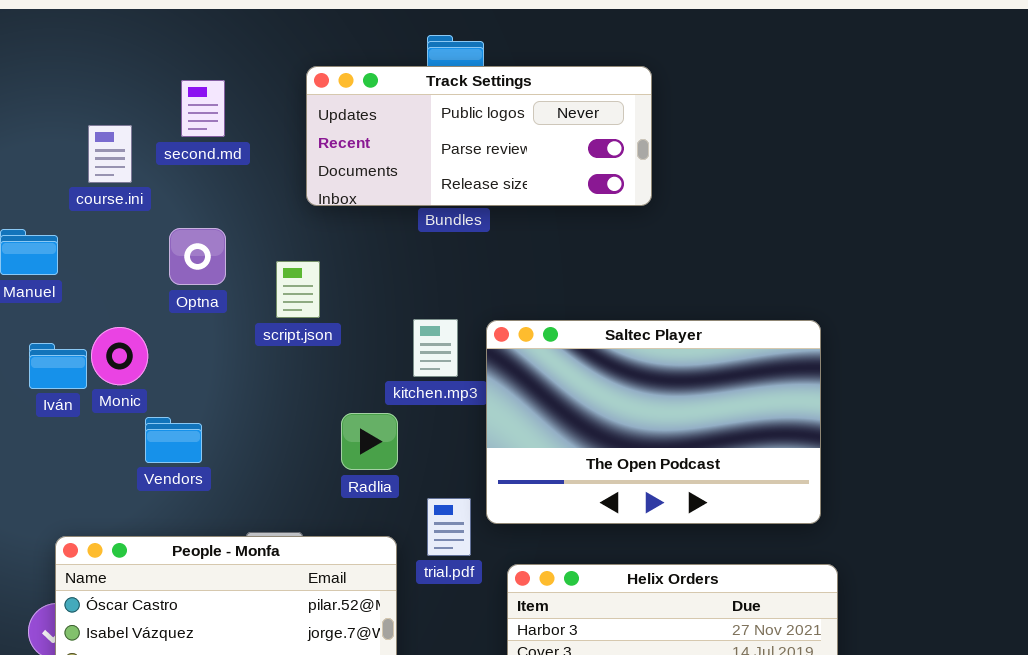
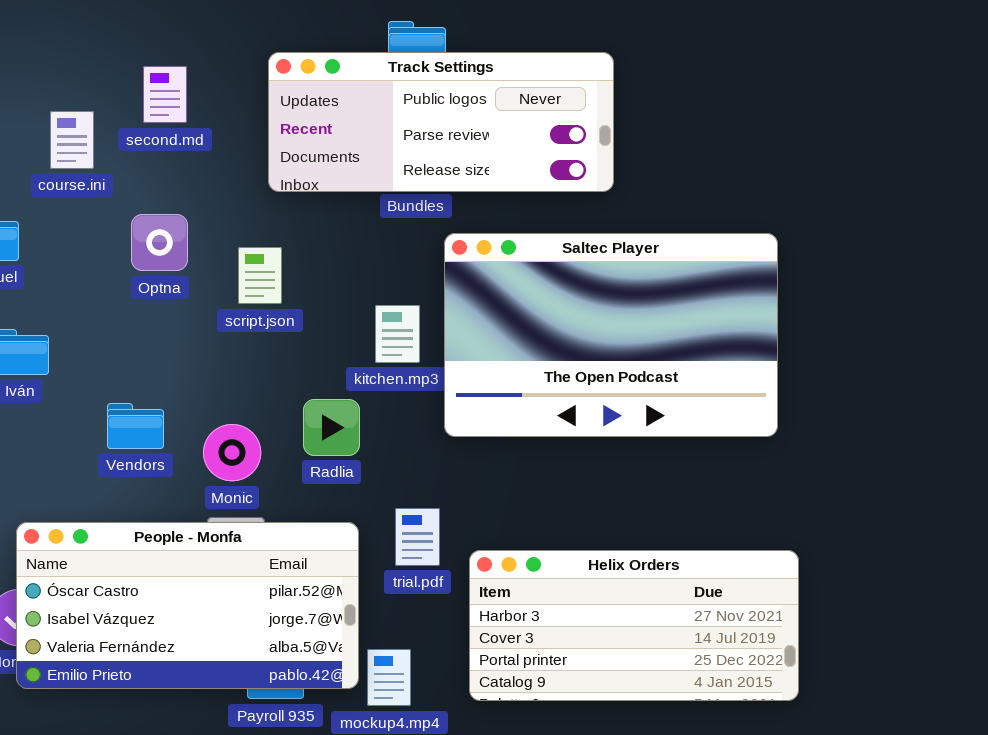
Saltec Player: [486,320,821,524] -> [444,233,778,437], moved
Monic: [91,327,148,385] -> [203,424,261,481], moved
trial.pdf: [427,498,471,556] -> [395,508,440,566], moved

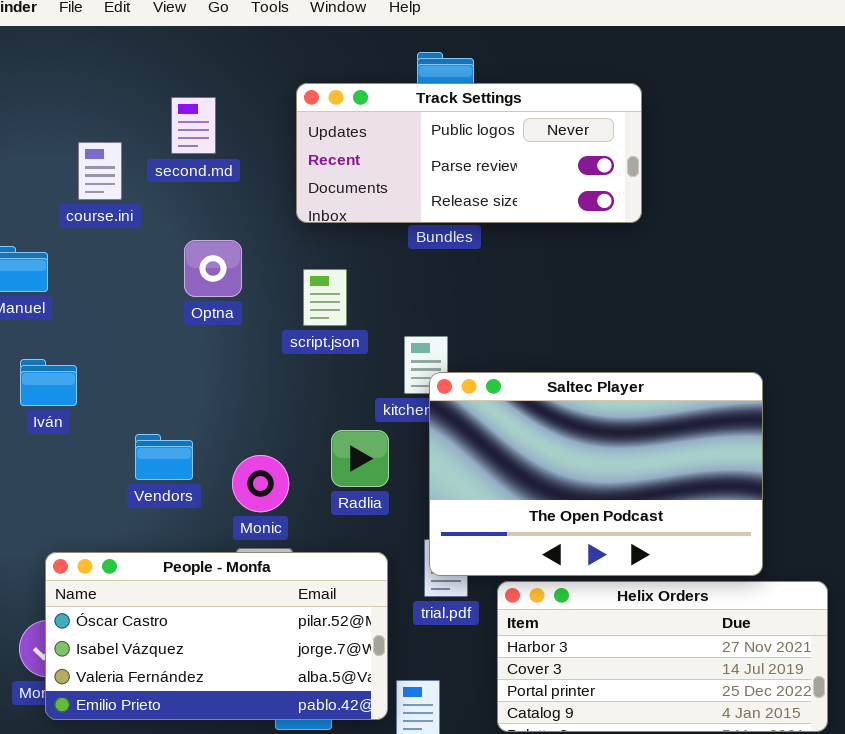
Optna: [131,214,188,271] -> [184,240,242,297], moved
Saltec Player: [444,233,778,437] -> [429,372,763,576], moved
script.json: [238,247,282,304] -> [303,269,347,326], moved

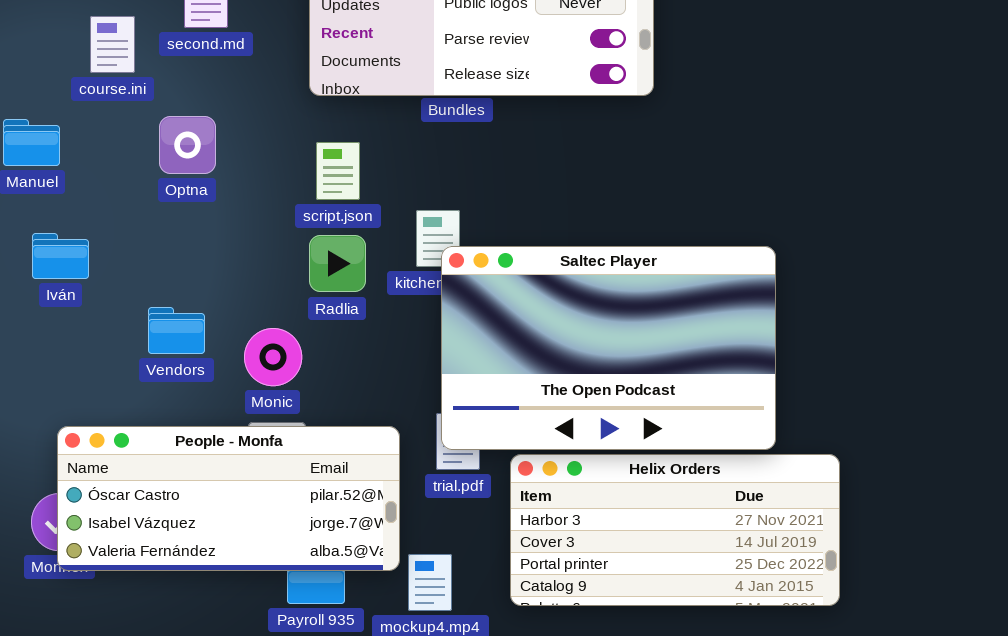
Optna: [184,240,242,297] -> [159,116,216,174], moved
Radlia: [331,430,389,487] -> [309,235,366,292], moved
People - Monfa: [45,552,388,720] -> [57,426,400,571], resized

